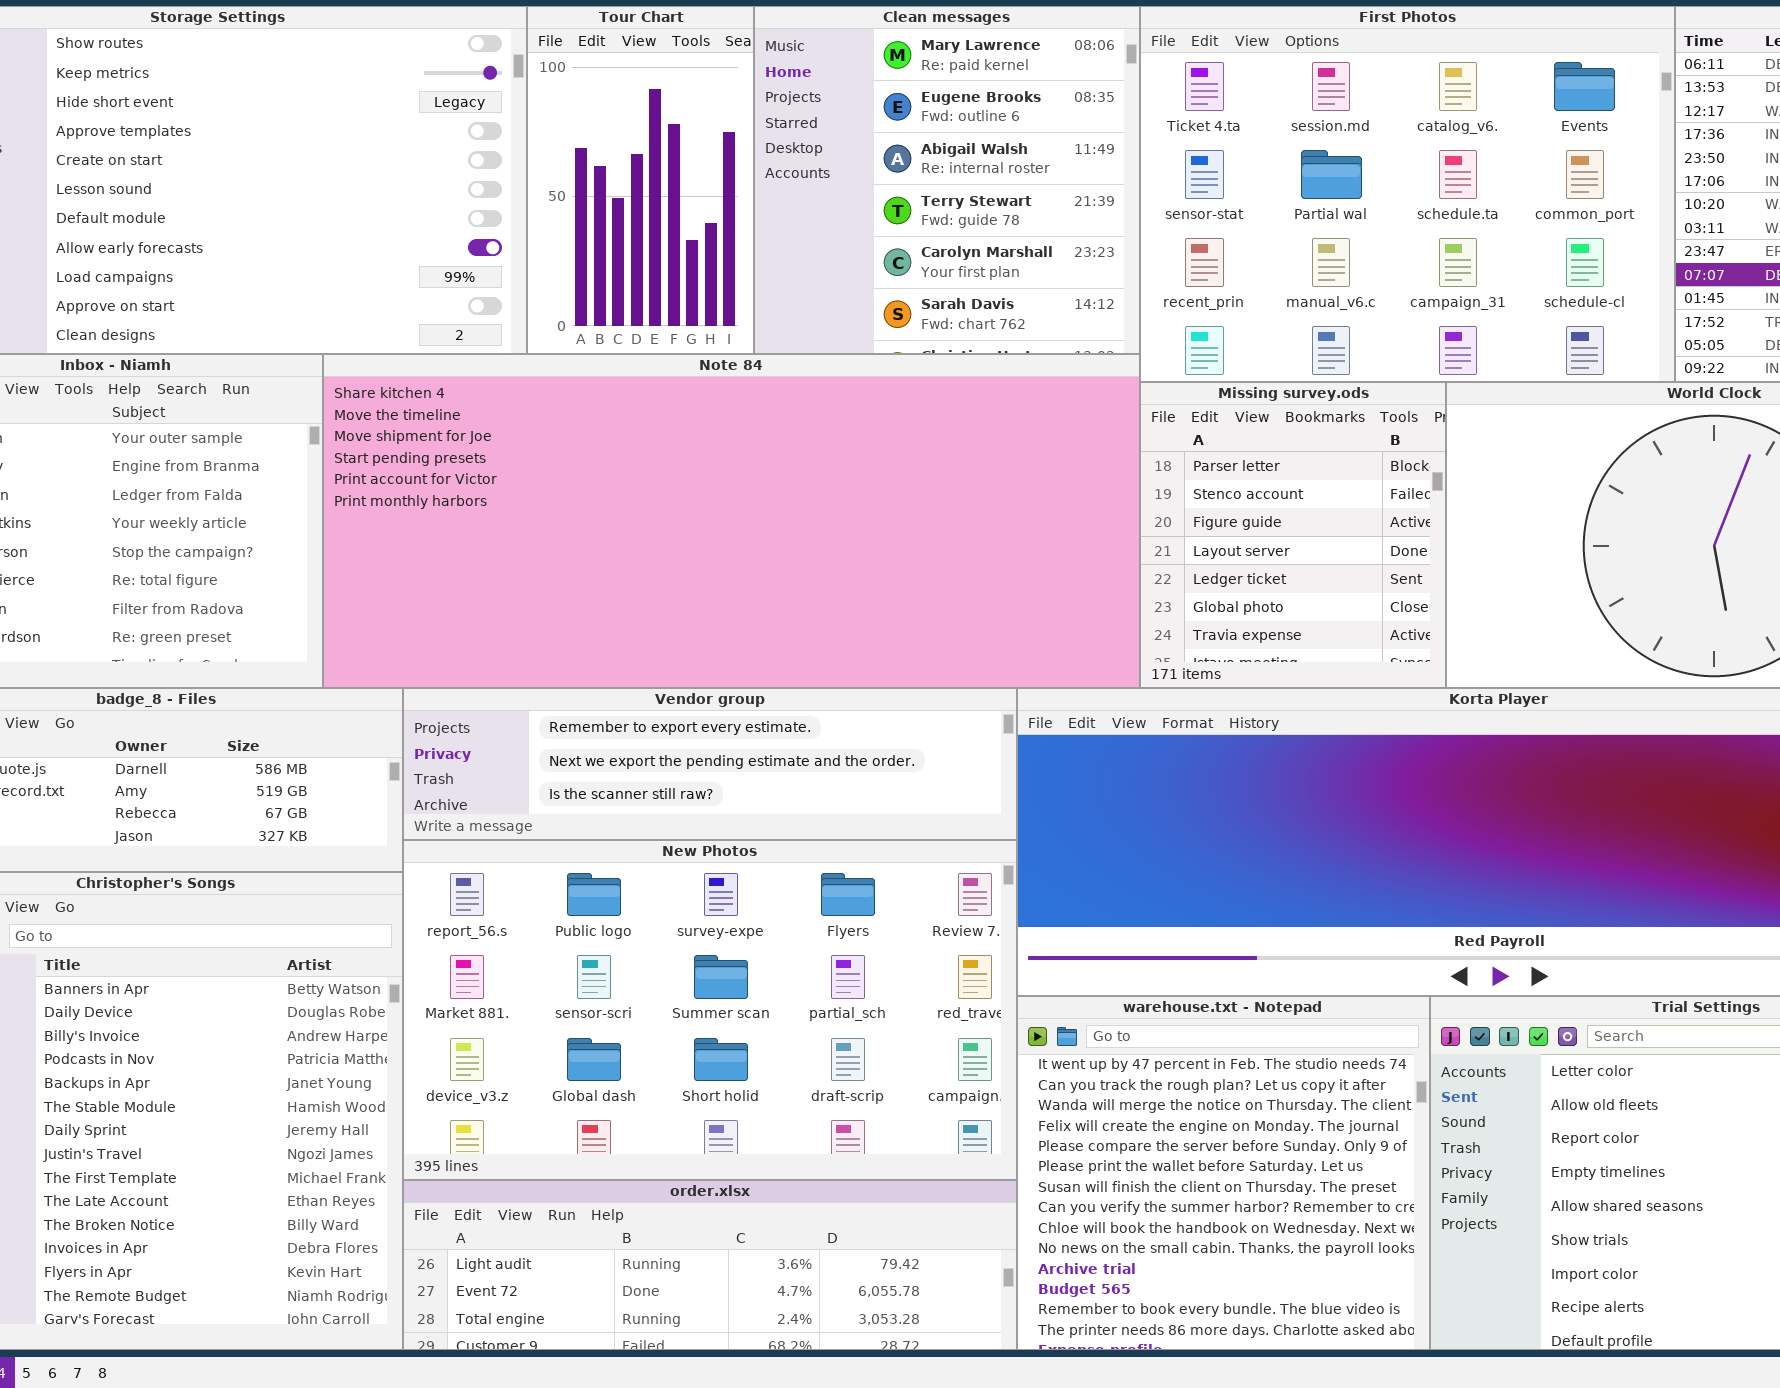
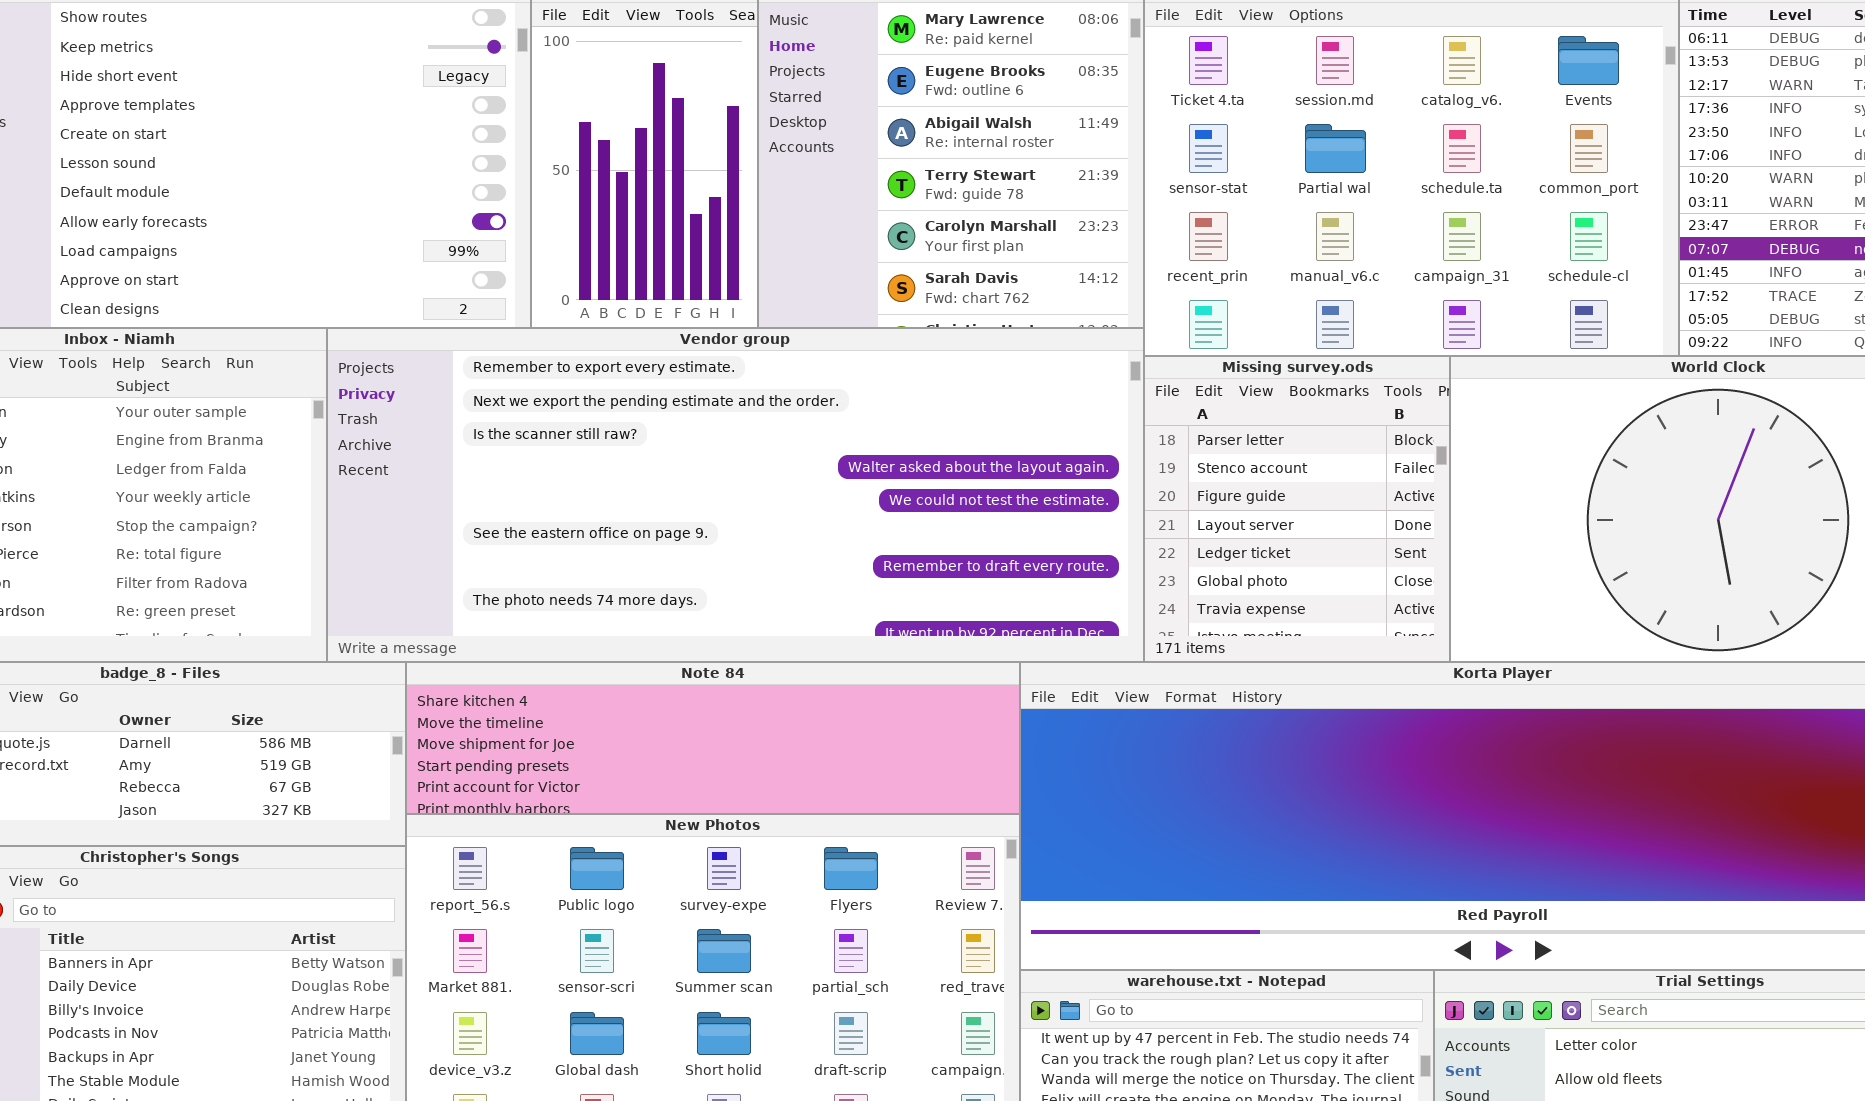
Note 84: [323,354,1140,688] -> [406,662,1020,814], moved, resized
Vendor group: [403,688,1017,840] -> [327,328,1144,662], moved, resized

